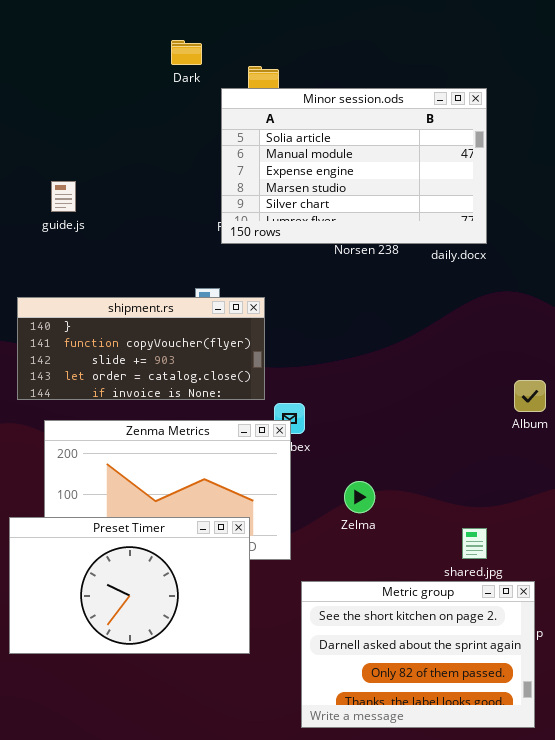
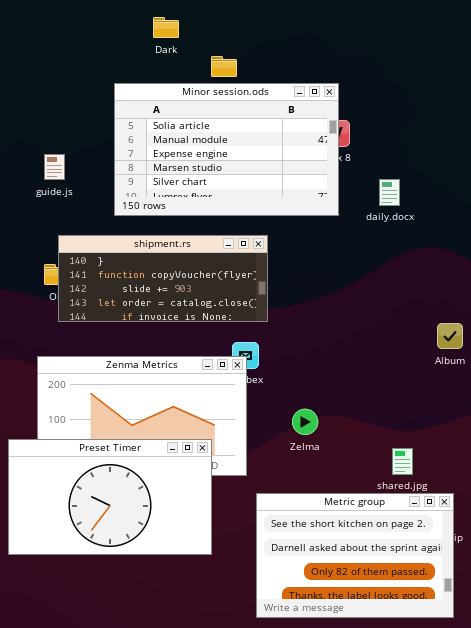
Dark: [171,40,202,65] -> [153,17,179,38], moved
Minor session.ods: [221,88,487,244] -> [114,83,339,216], moved
shipment.rs: [17,297,265,400] -> [58,235,268,322], moved

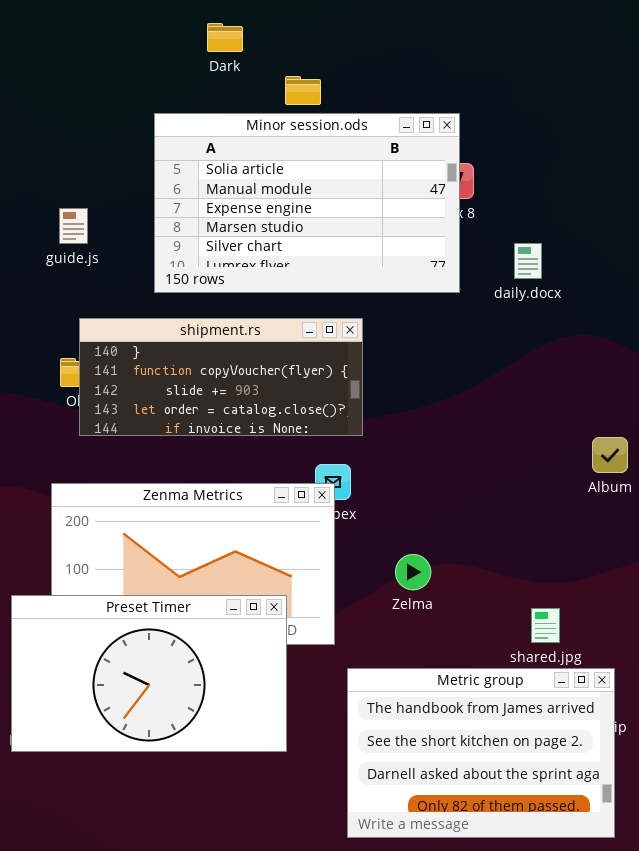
Metric group: [256,493,454,618] -> [347,668,615,838], scrolled up 1 row

